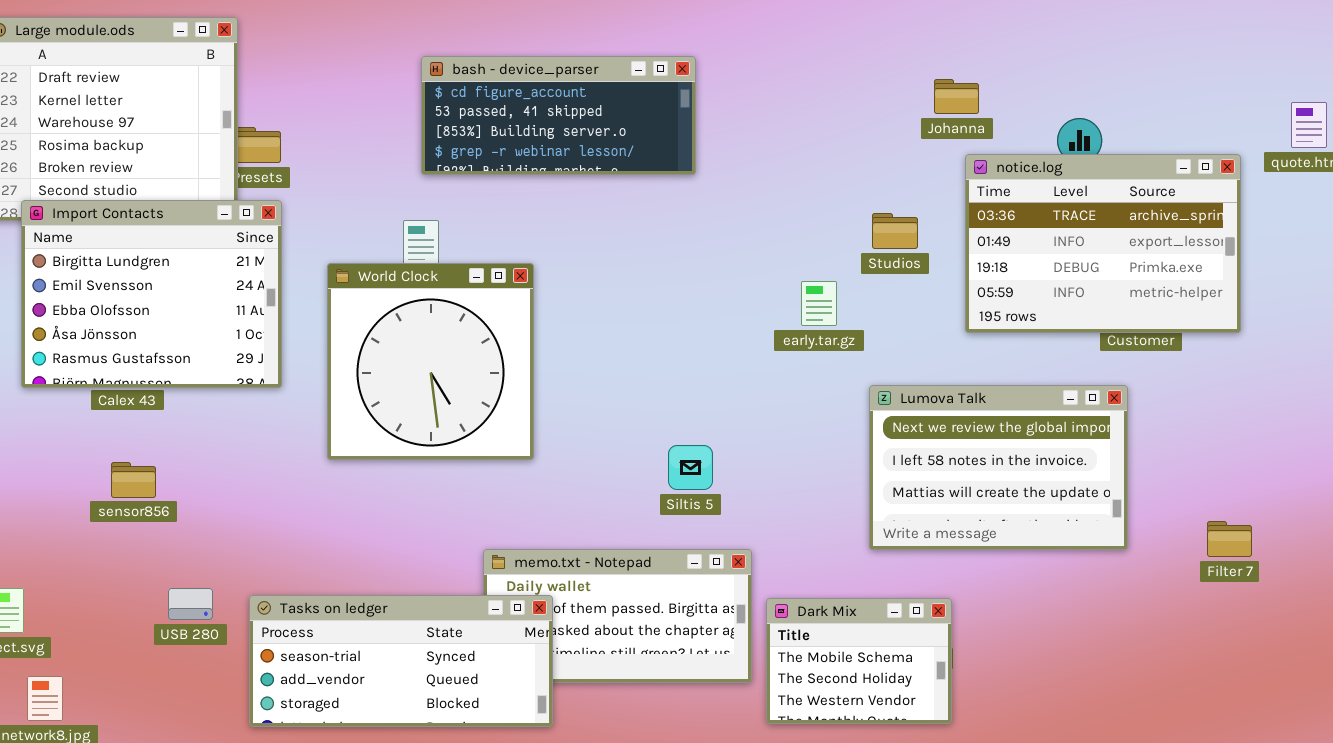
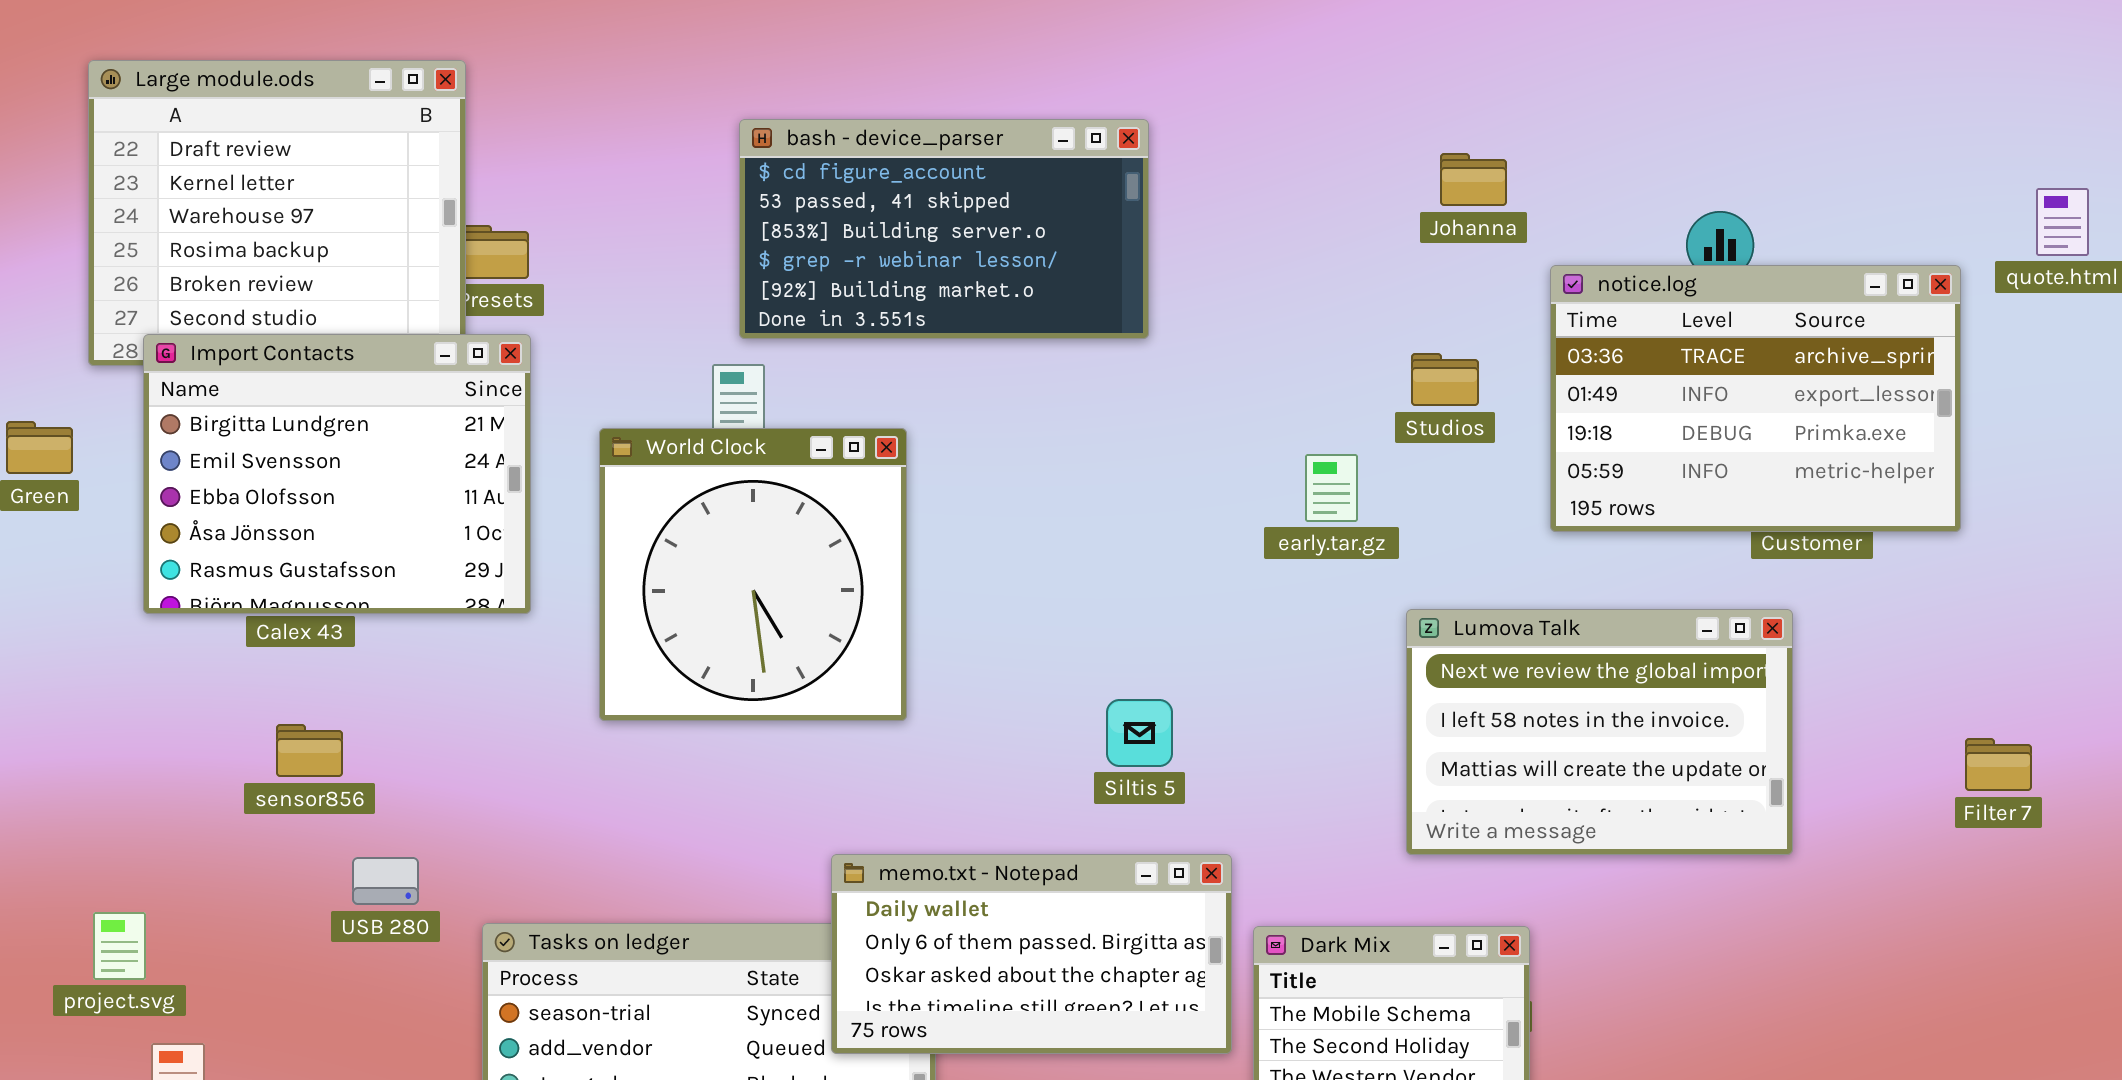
bash - device_parser: [421,56,696,175] -> [739,119,1149,339], resized
Johanna: [934,79,979,114] -> [1440,153,1507,206], moved
Filter 7: [1207,521,1252,557] -> [1965,738,2032,791], moved
memo.txt - Notepad: [483,549,752,683] -> [831,854,1232,1054], raised
USB 280: [168,588,213,620] -> [352,857,419,905], moved

